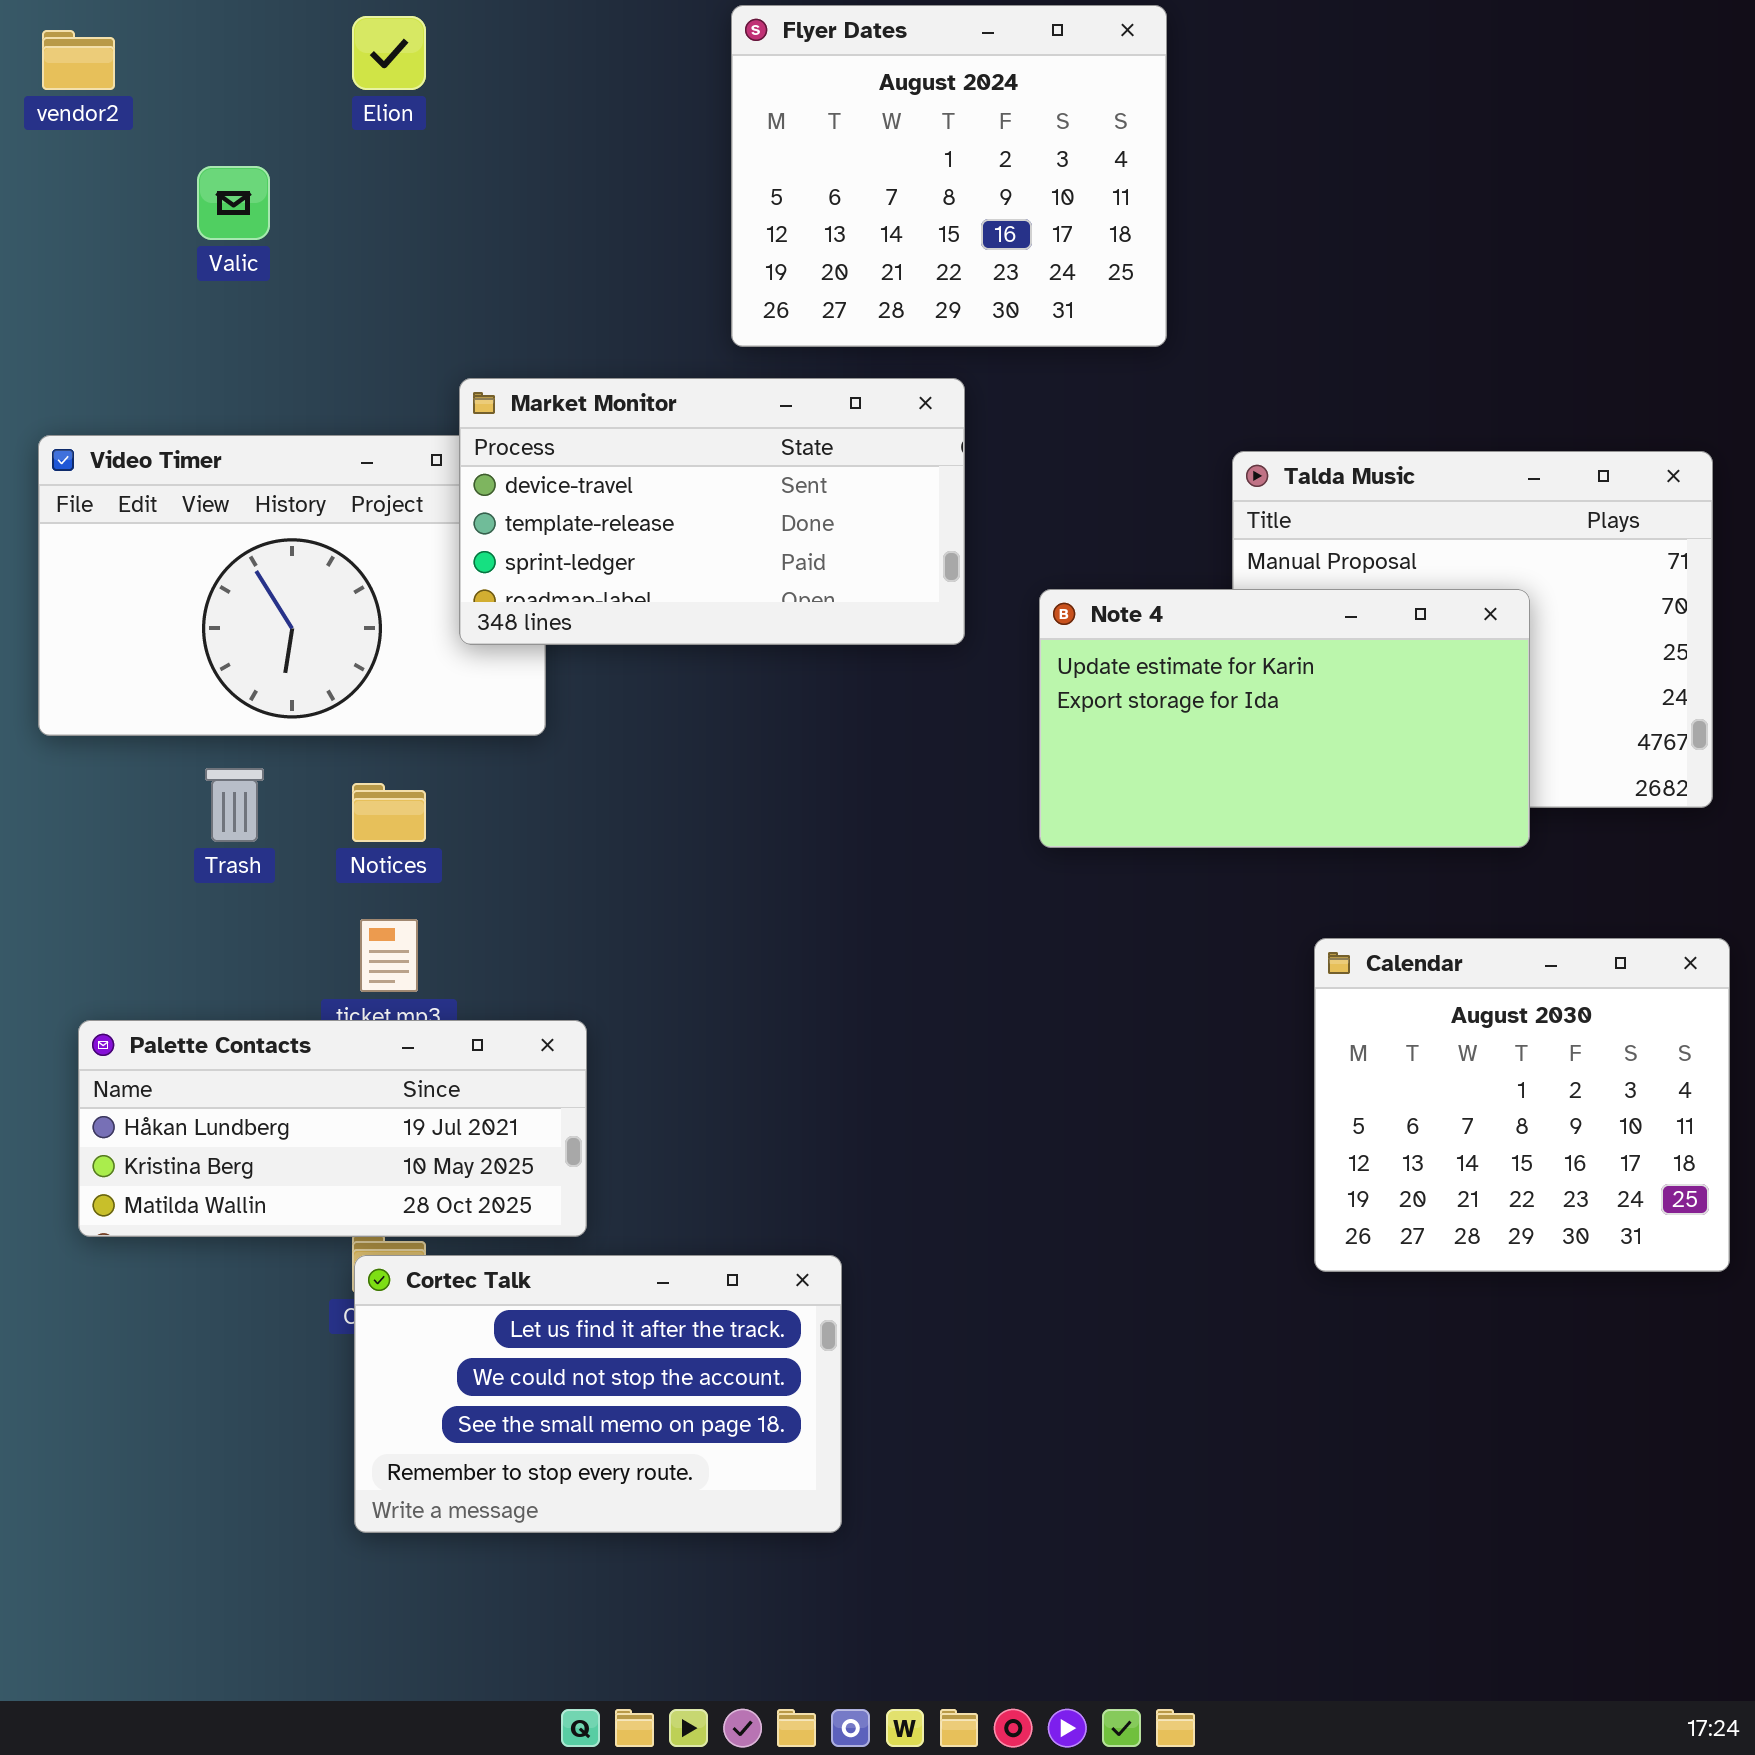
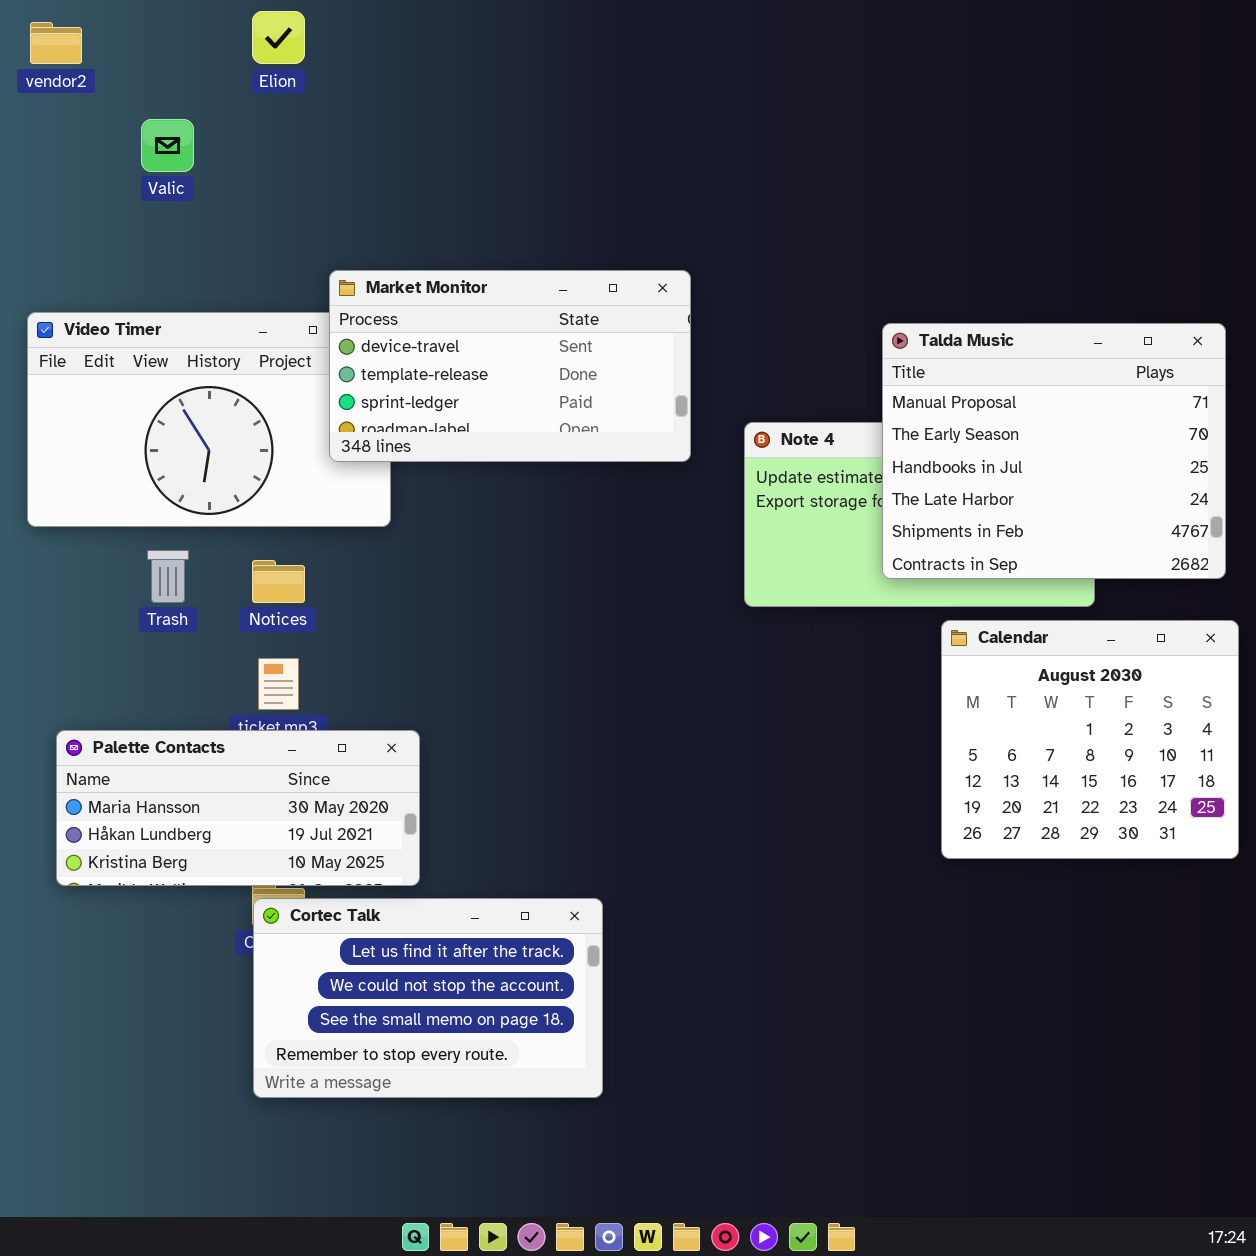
Flyer Dates: [731,5,1167,347] -> none, closed
Talda Music: [1232,451,1713,808] -> [882,323,1226,579], raised
Calendar: [1314,938,1730,1272] -> [941,620,1239,859], moved
Palette Contacts: [78,1020,587,1237] -> [56,730,420,886], scrolled up 1 row

